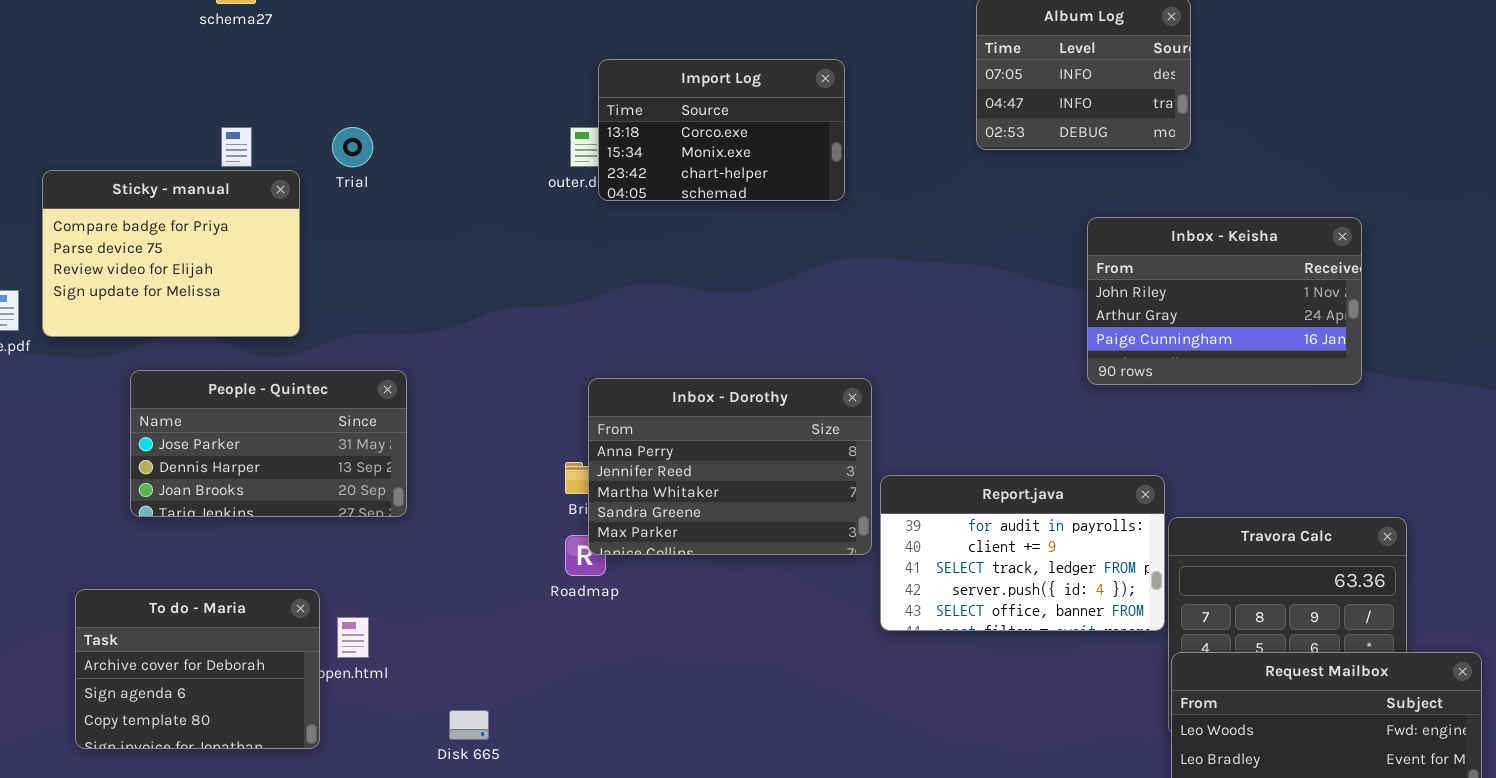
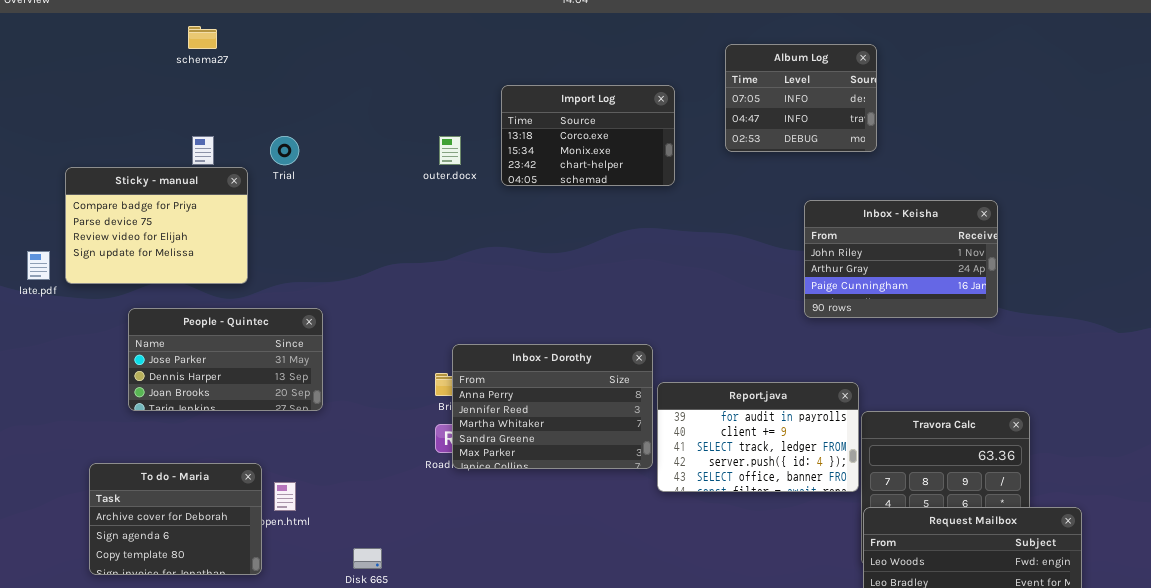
Import Log: [598,59,845,201] -> [501,85,675,186], moved
Inbox - Dorothy: [588,378,872,555] -> [452,344,653,469], moved

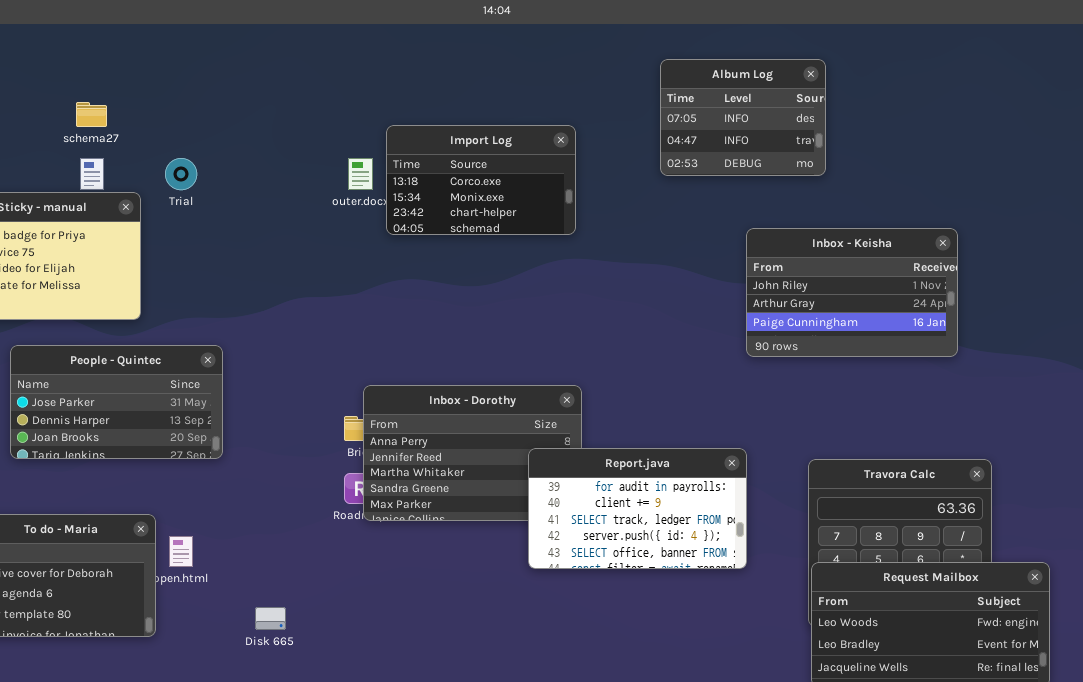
schema27: [188,26,217,49] -> [76,102,107,127], moved
Import Log: [501,85,675,186] -> [386,125,576,235], moved
Report.java: [657,382,859,492] -> [528,448,747,569], moved

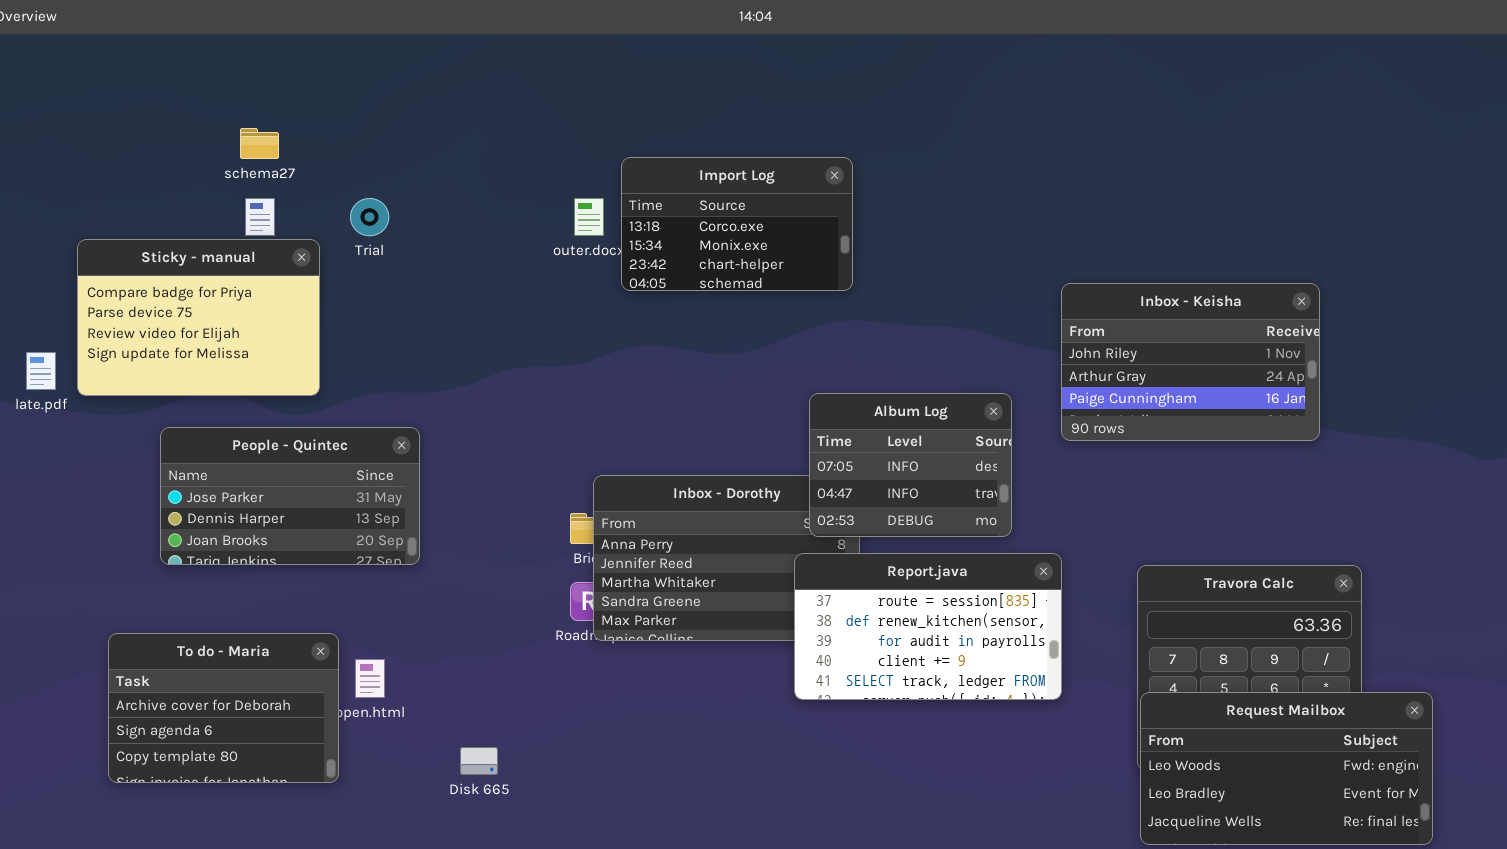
Album Log: [660,59,826,176] -> [809,393,1012,537], moved
Report.java: [528,448,747,569] -> [794,553,1062,700], scrolled up 2 rows

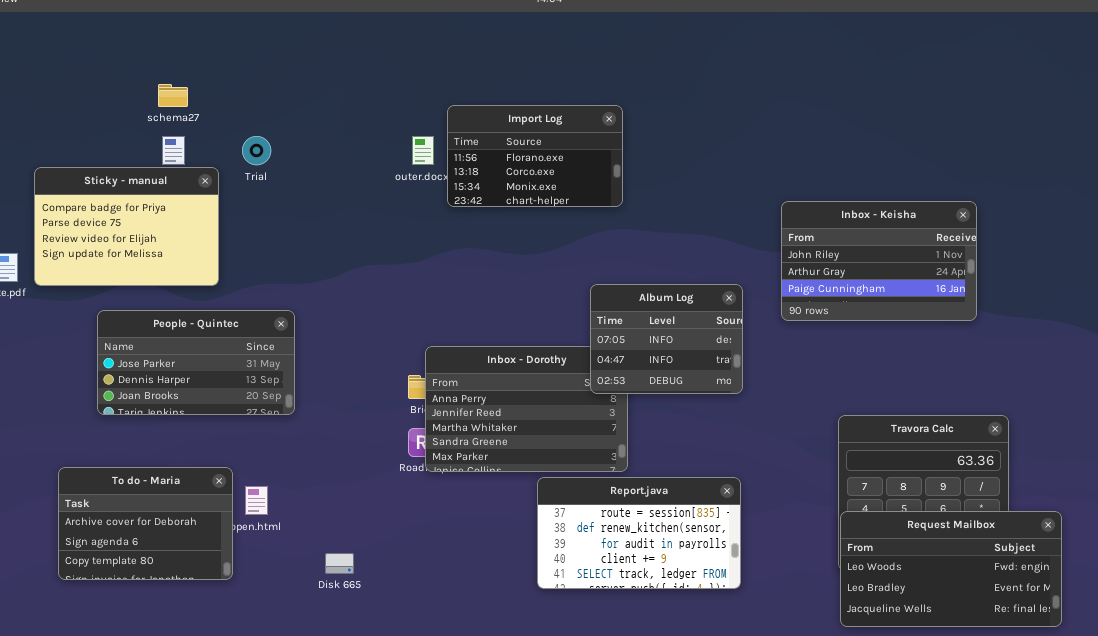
Import Log: [621,157,853,291] -> [447,105,623,207], scrolled up 1 row
Report.java: [794,553,1062,700] -> [537,477,741,589], moved

